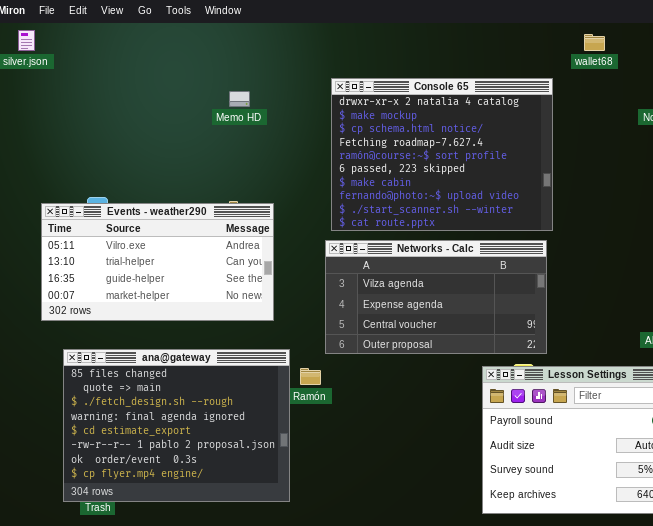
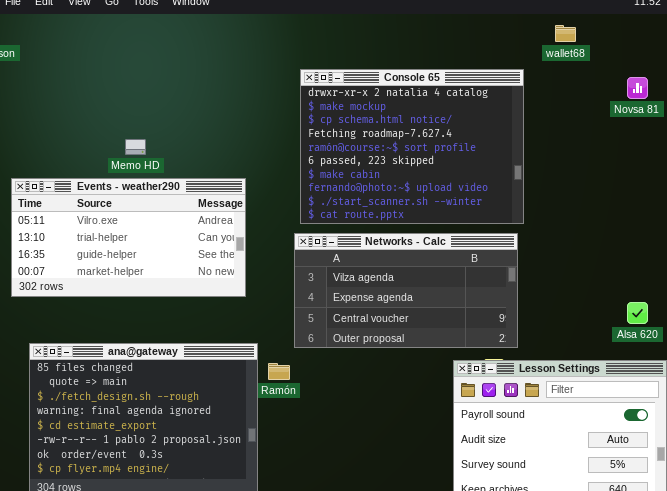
Memo HD: [229,91,250,107] -> [125,139,146,155], moved
Events - weather290: [41,203,274,321] -> [11,178,246,297], moved

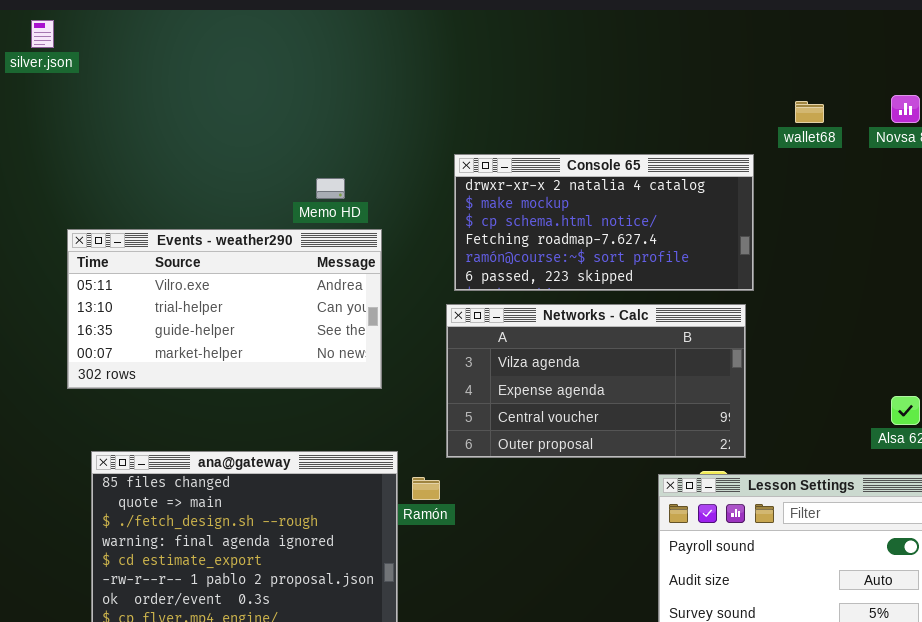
wallet68: [555,25,576,42] -> [795,101,824,123], moved
Console 65: [300,69,524,224] -> [454,154,754,291], resized
Memo HD: [125,139,146,155] -> [316,178,345,199], moved

